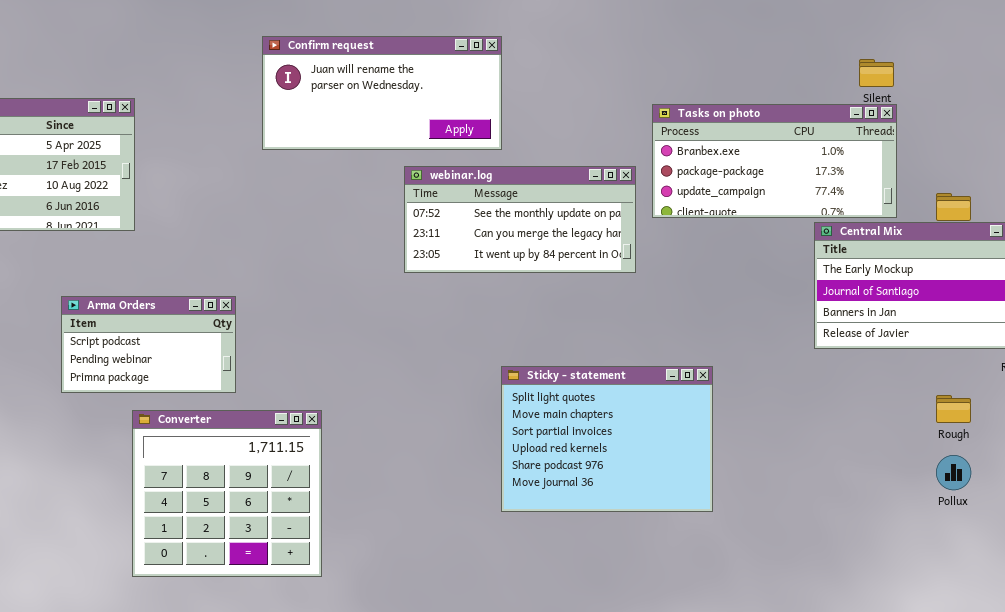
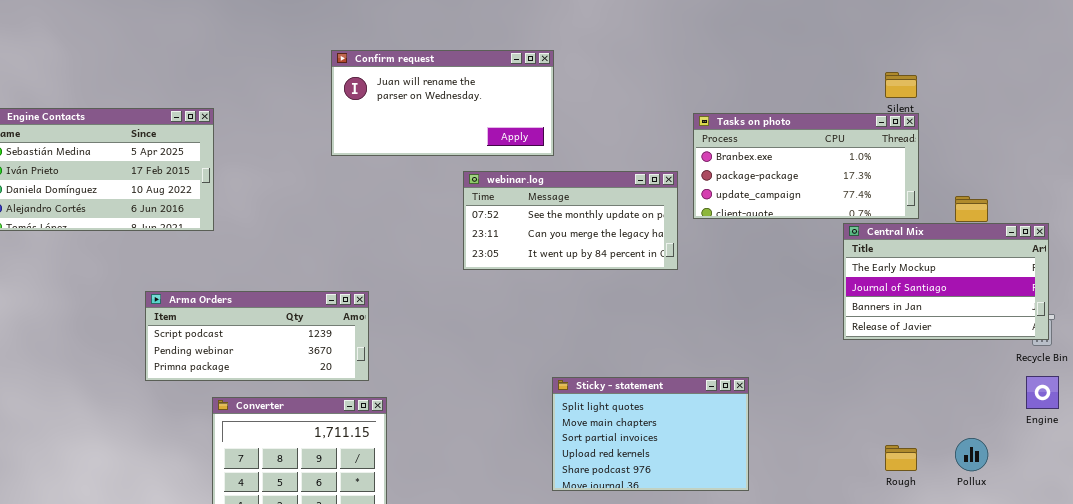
Arma Orders: [61,296,236,393] -> [145,291,369,381], resized
Sticky - statement: [501,366,713,512] -> [552,377,749,491], resized
Rough: [936,395,971,423] -> [885,445,917,471], moved

